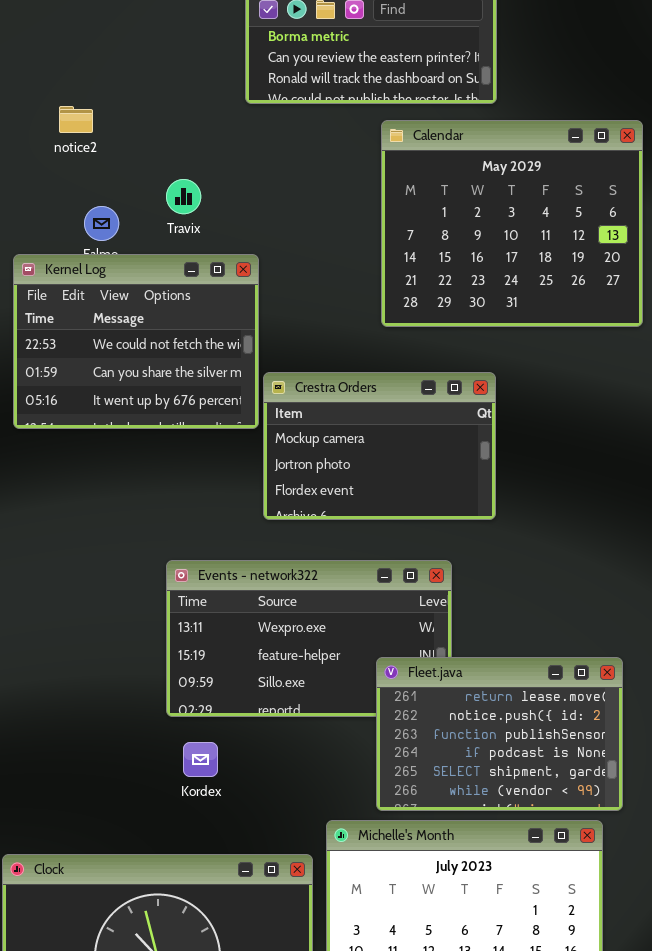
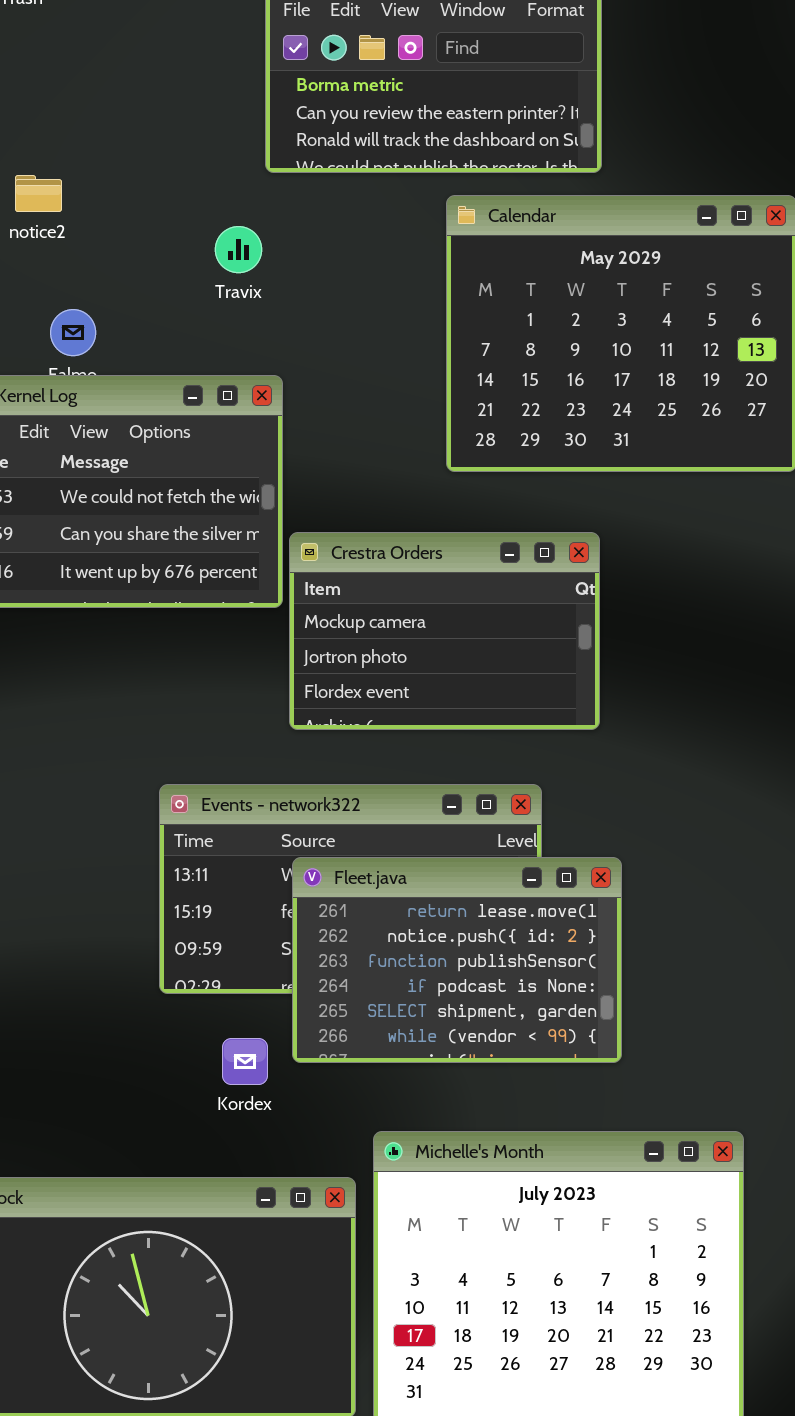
Travix: [166,179,201,214] -> [215,226,262,273], moved
Fleet.java: [376,657,623,811] -> [292,857,622,1063], moved
Kordex: [183,742,218,777] -> [222,1038,268,1085], moved

